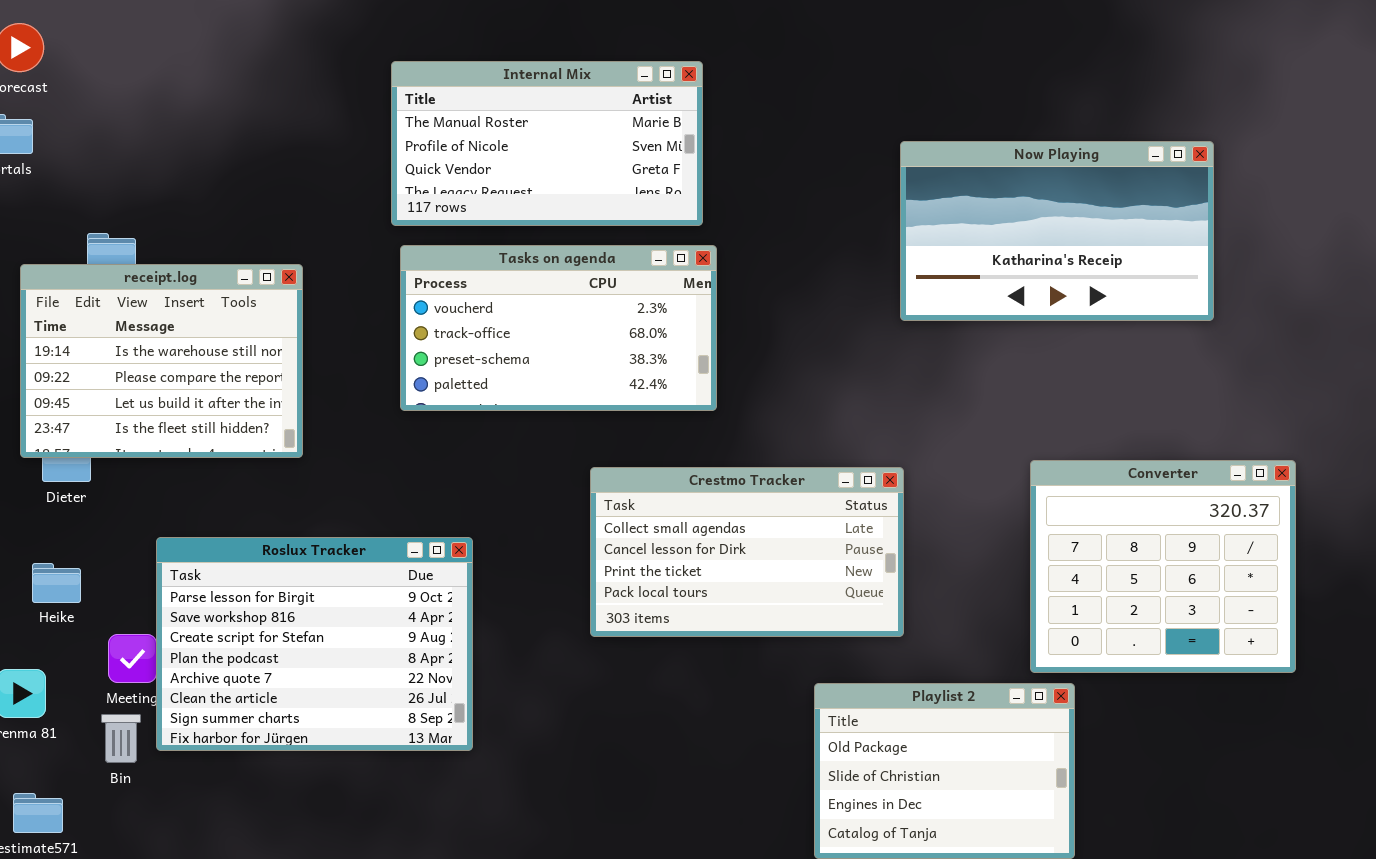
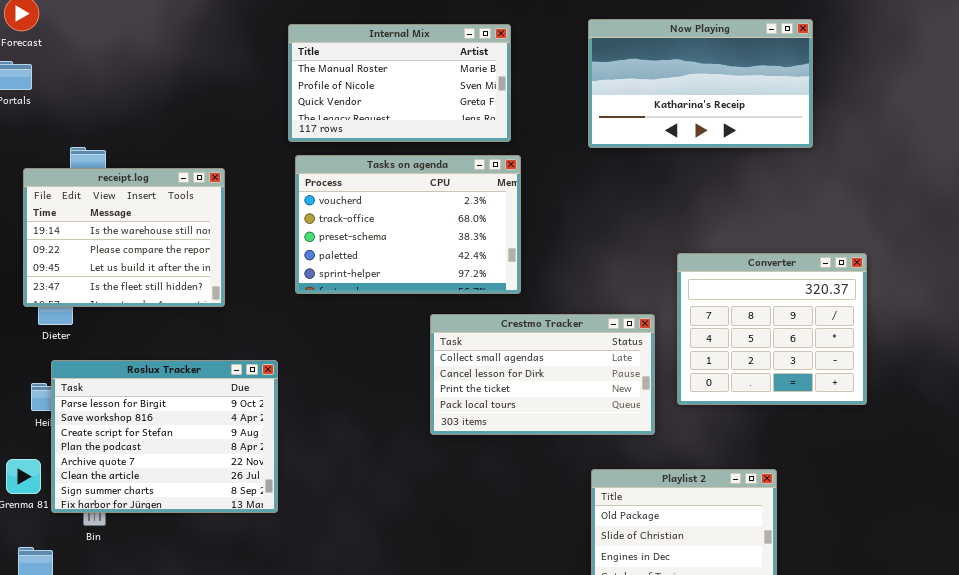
Now Playing: [900,141,1214,321] -> [588,19,813,148], moved
Tasks on agenda: [400,245,717,411] -> [295,155,521,294], resized
Converter: [1030,460,1296,673] -> [677,253,867,405], moved
Roslux Tracker: [156,537,473,751] -> [51,360,278,513], moved

